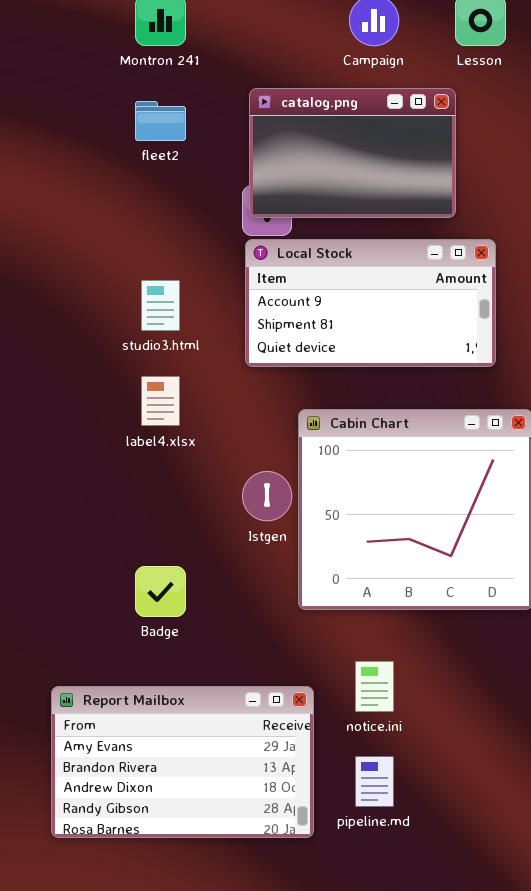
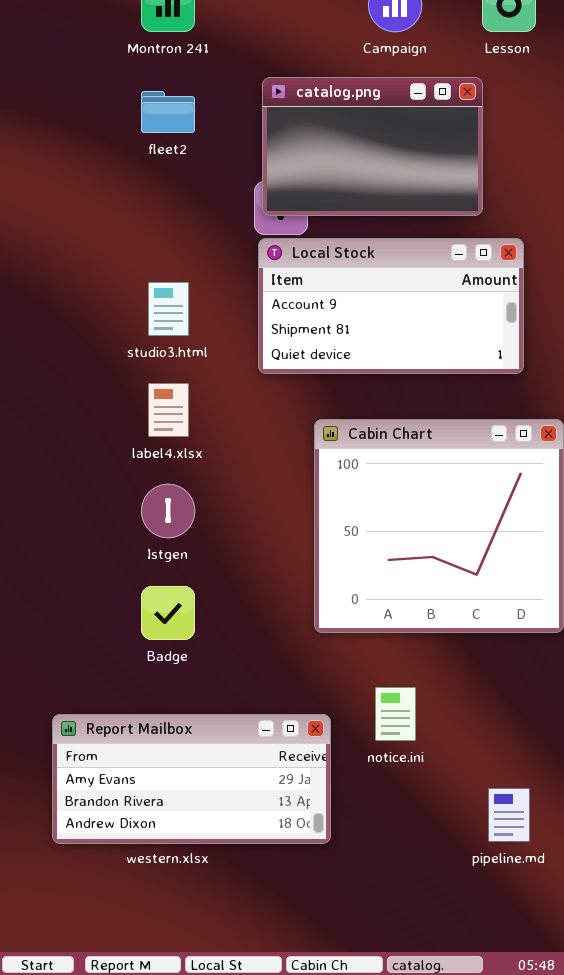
Istgen: [242,471,292,521] -> [141,484,195,538], moved
Report Mailbox: [51,686,314,838] -> [52,714,331,844], resized
pipeline.md: [355,756,394,807] -> [488,788,530,842], moved

